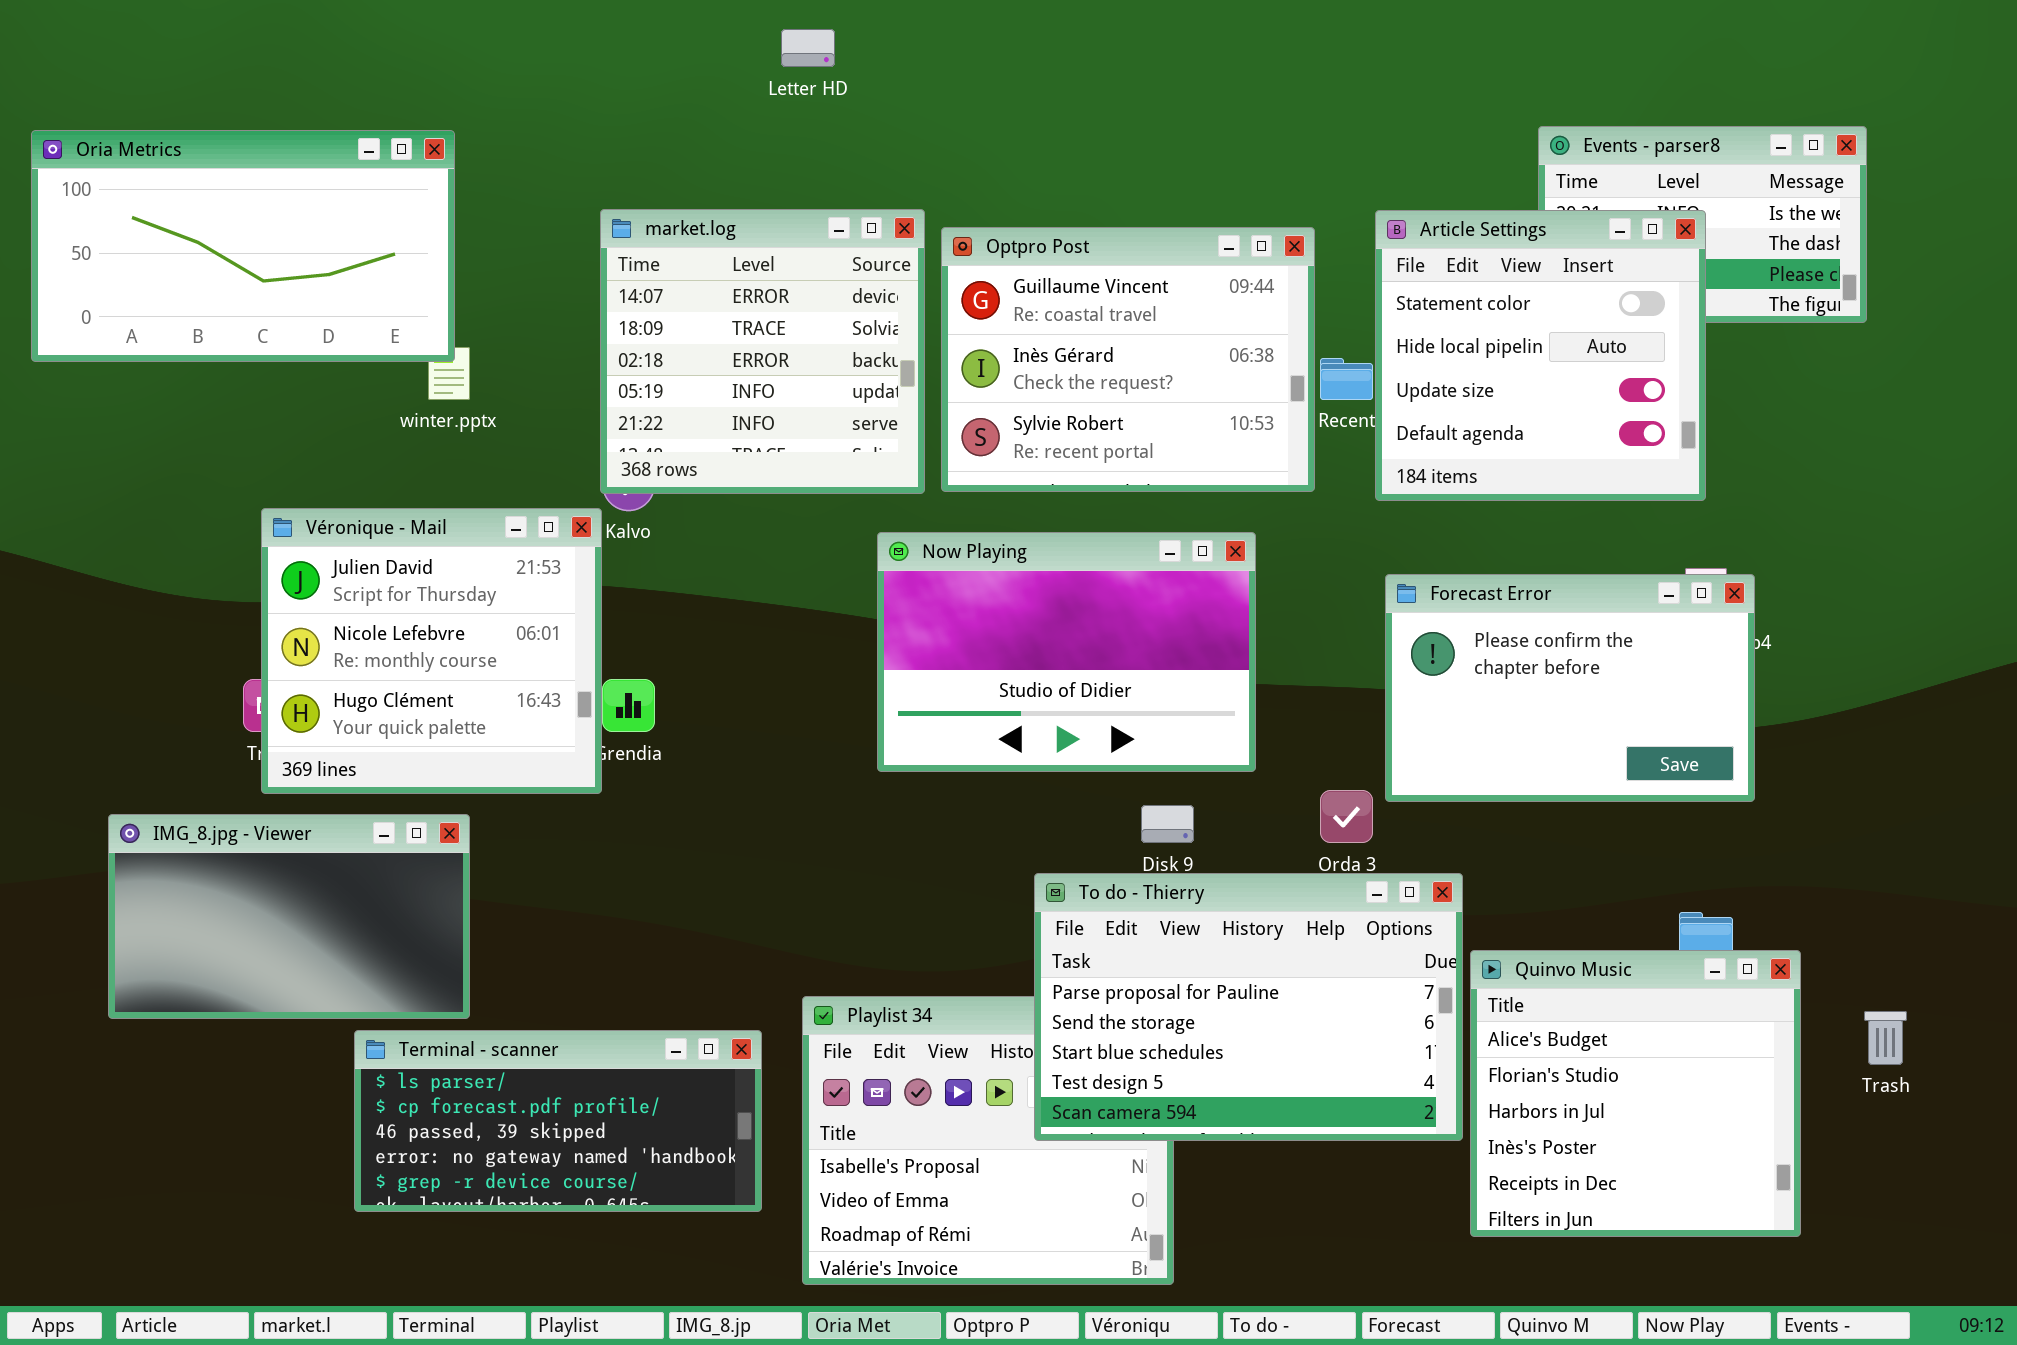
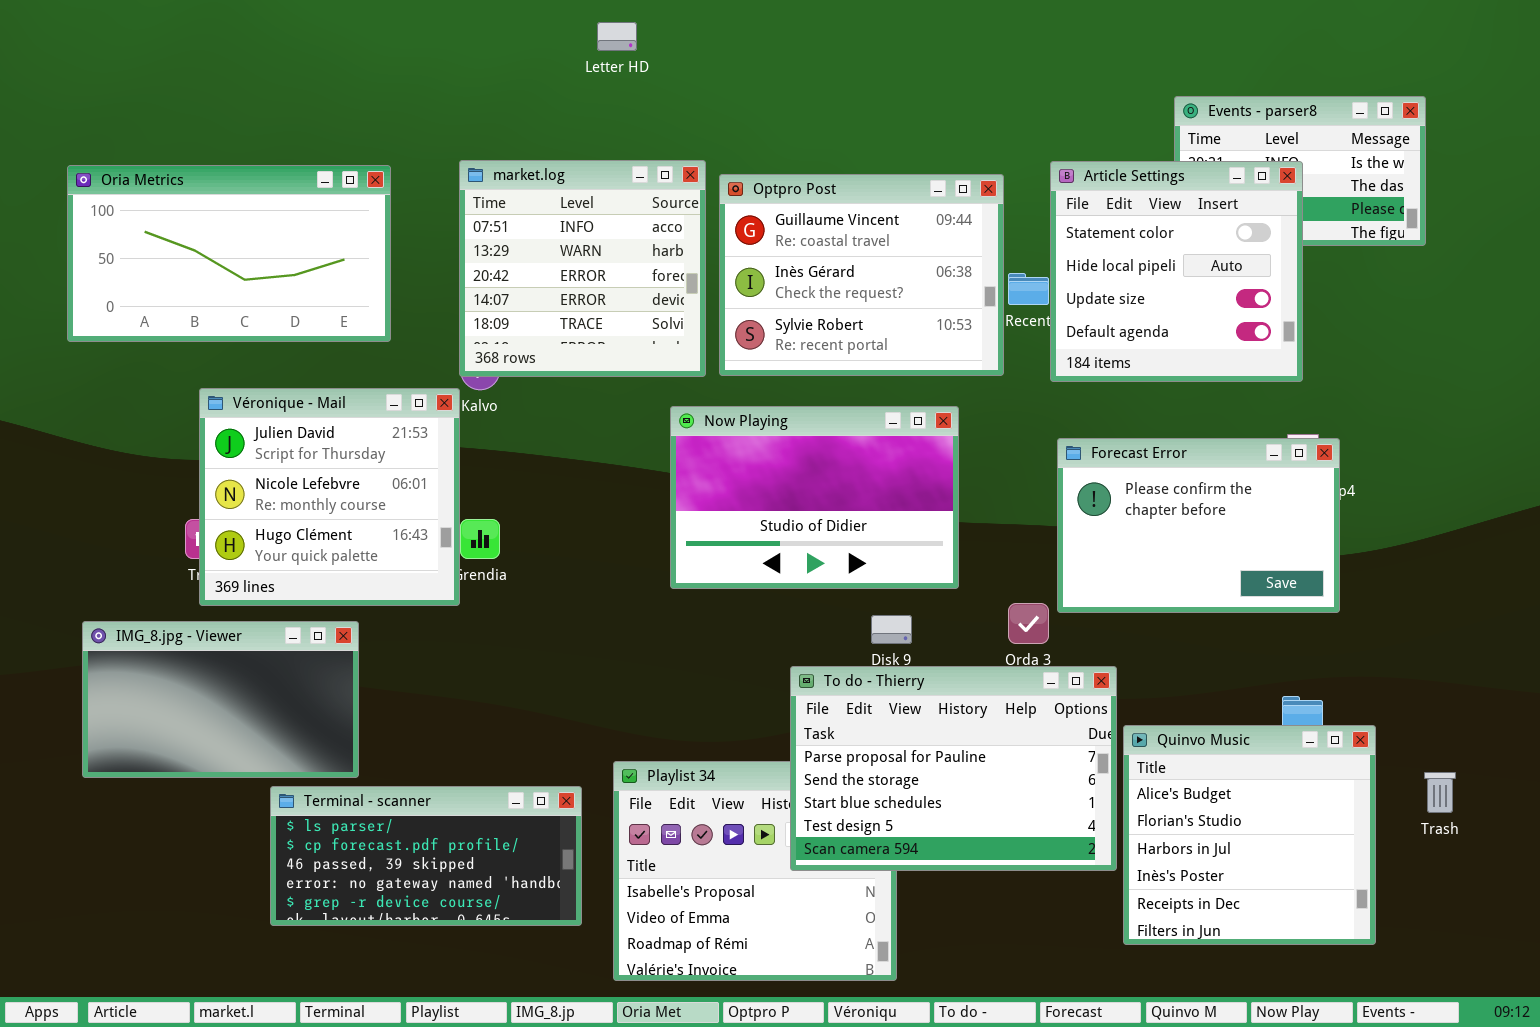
Oria Metrics: [31,130,455,362] -> [67,165,391,342], moved
market.log: [600,209,925,494] -> [459,160,706,377], scrolled up 3 rows

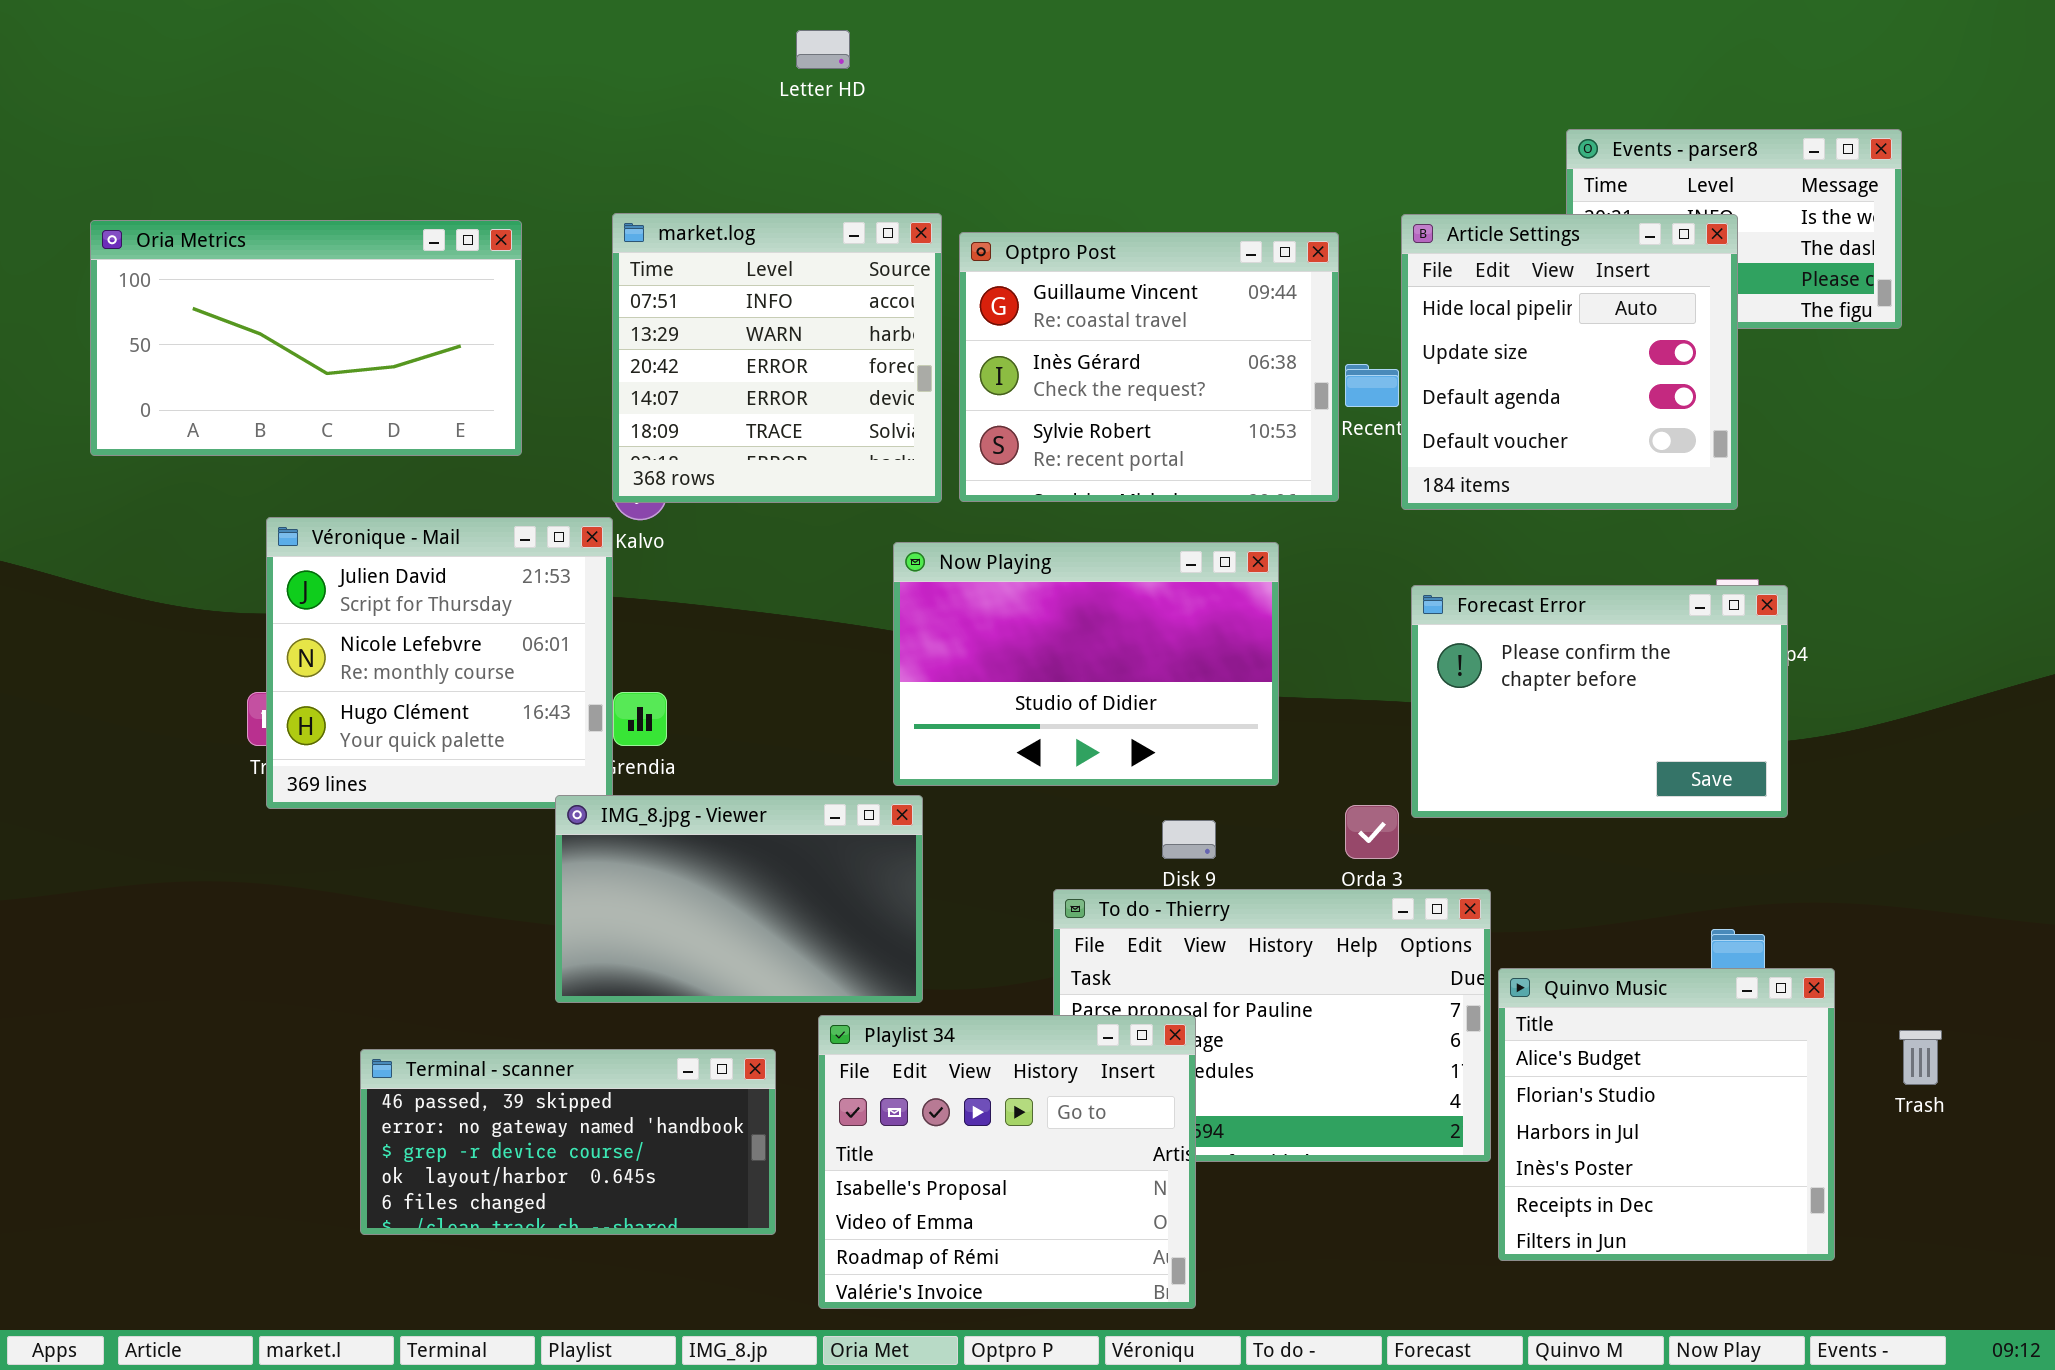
Article Settings: [1050,161,1303,382] -> [1401,214,1738,510], scrolled down 1 row
IMG_8.jpg - Viewer: [82,621,359,778] -> [555,795,923,1003], moved
Playlist 34: [613,761,897,981] -> [818,1015,1196,1309], raised
Terminal - scanner: [270,786,582,926] -> [360,1049,776,1235], scrolled down 2 rows

